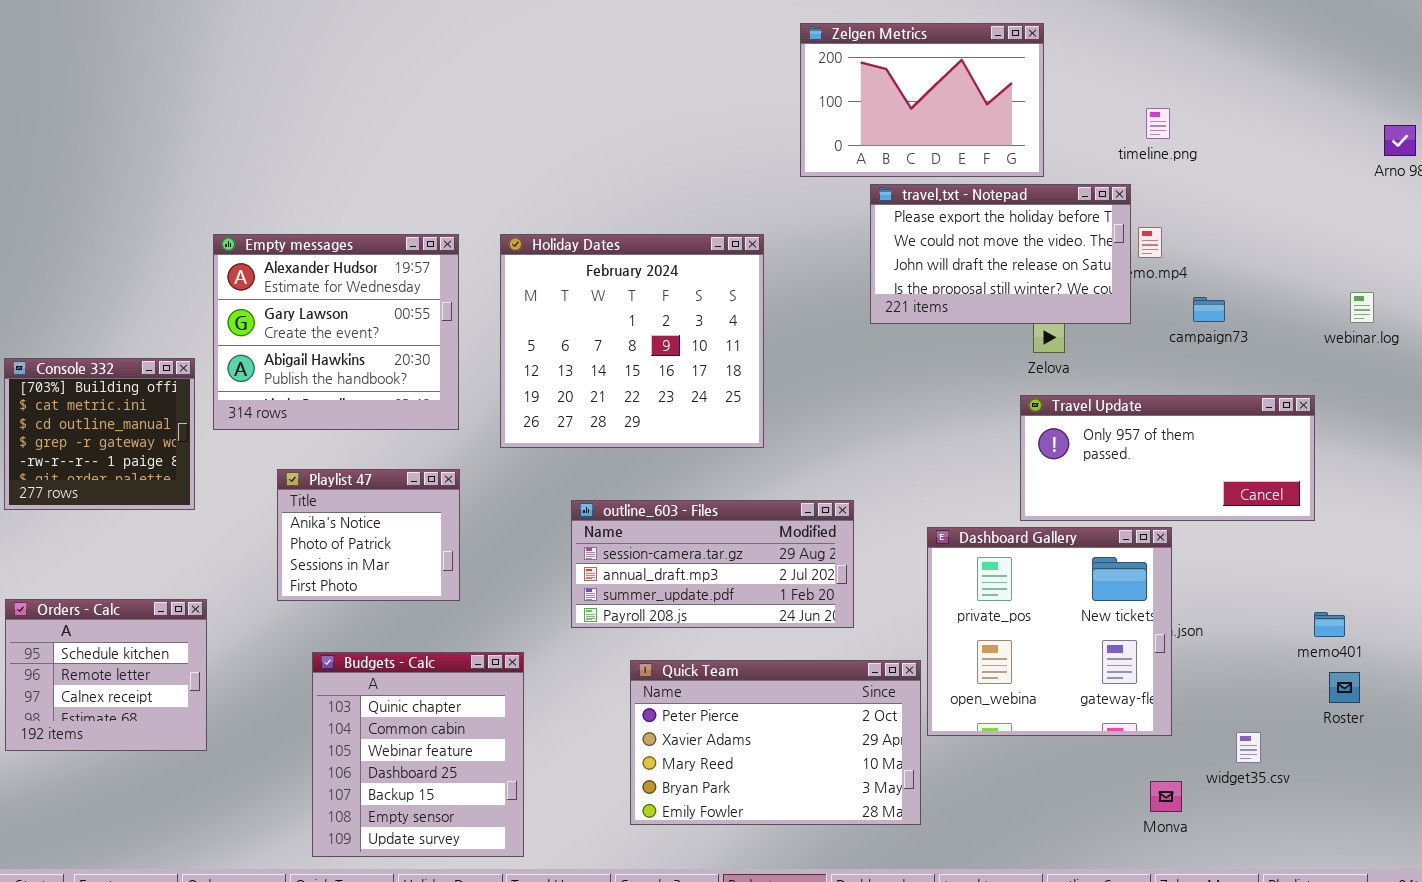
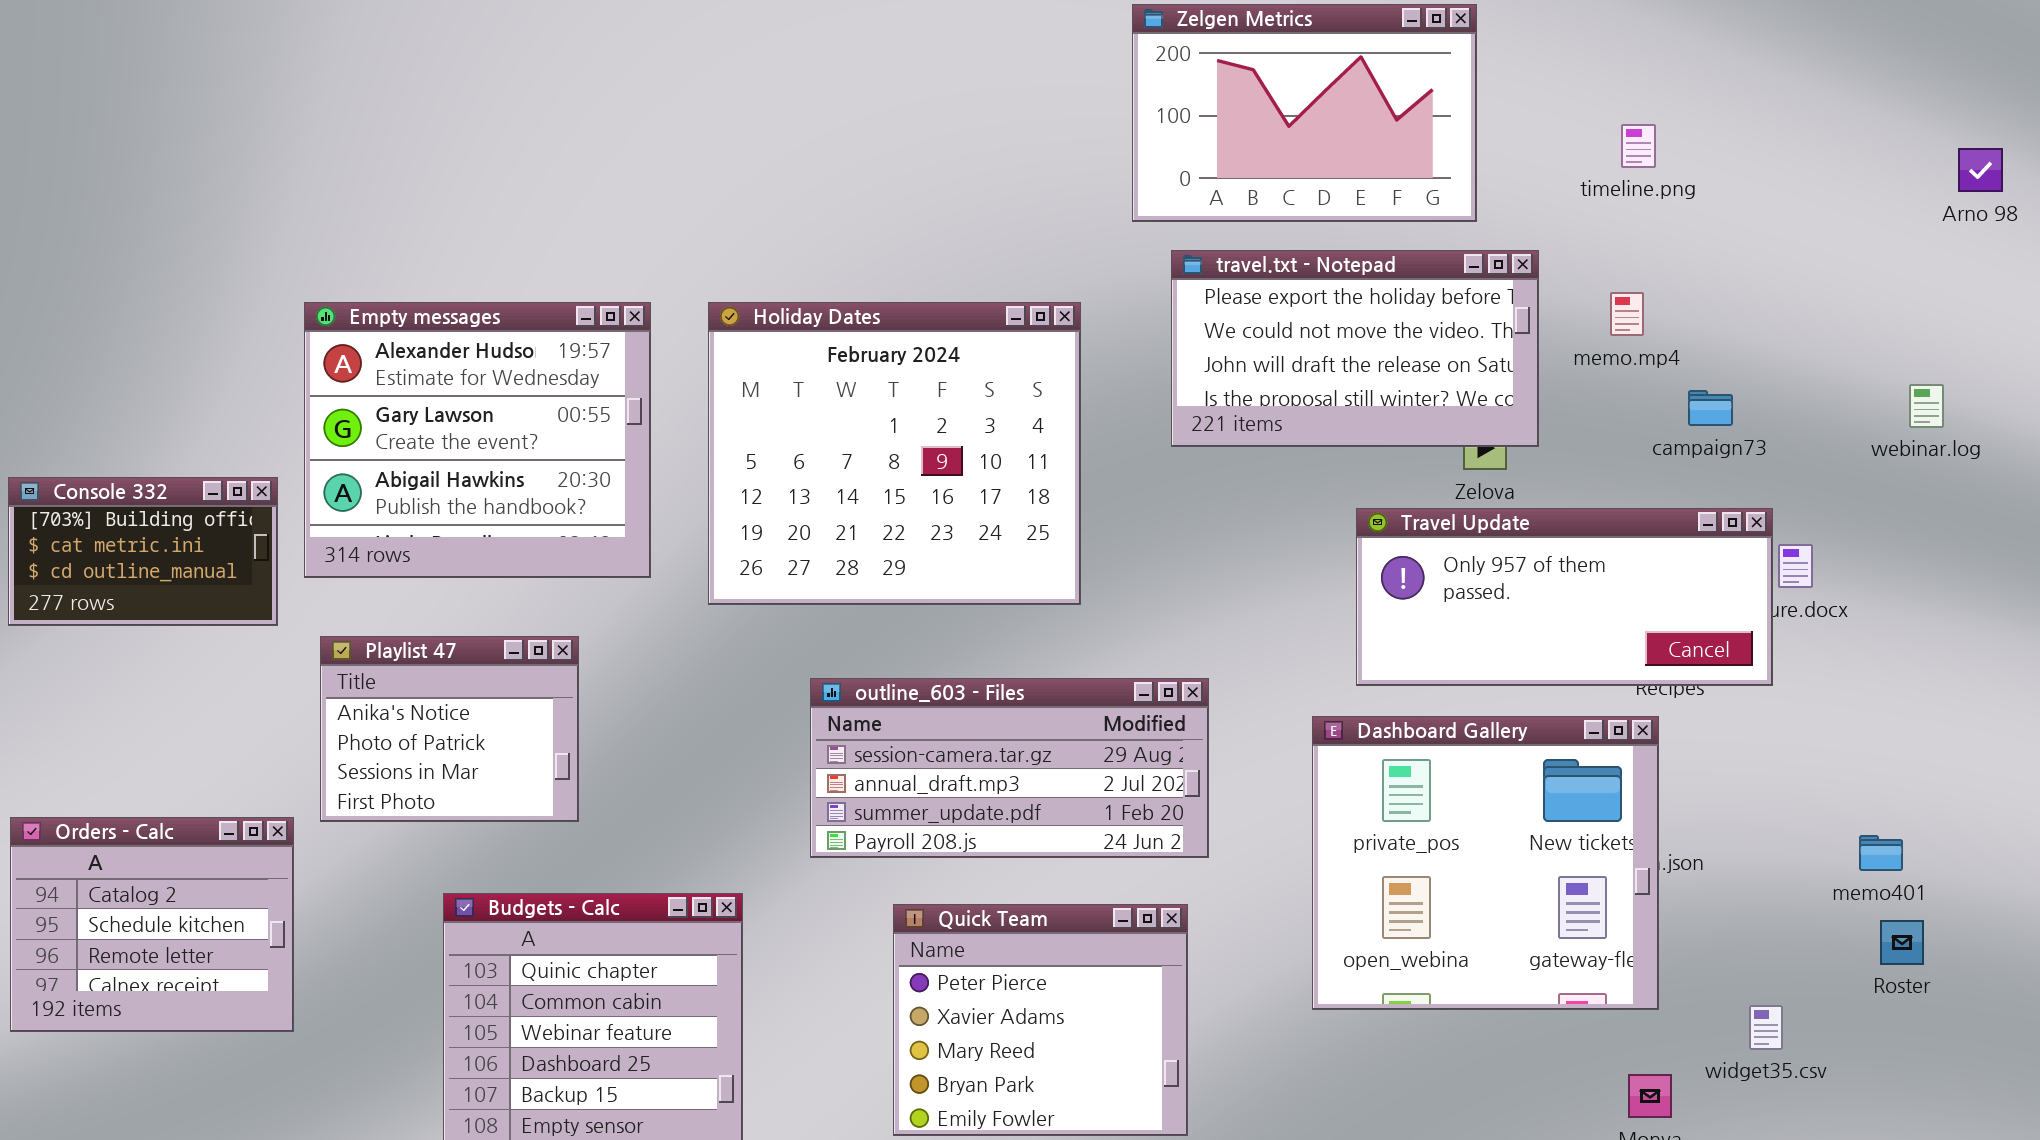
travel.txt - Notepad: [870,184,1131,324] -> [1171,250,1539,447], moved
Console 332: [4,358,195,510] -> [8,477,278,626], resized
Travel Update: [1020,395,1315,521] -> [1356,508,1773,686], moved
Playlist 47: [277,469,460,601] -> [320,636,579,822], moved
Orders - Calc: [5,599,207,751] -> [10,817,294,1032], scrolled up 1 row
Quick Team: [630,660,921,825] -> [893,904,1188,1136], resized

